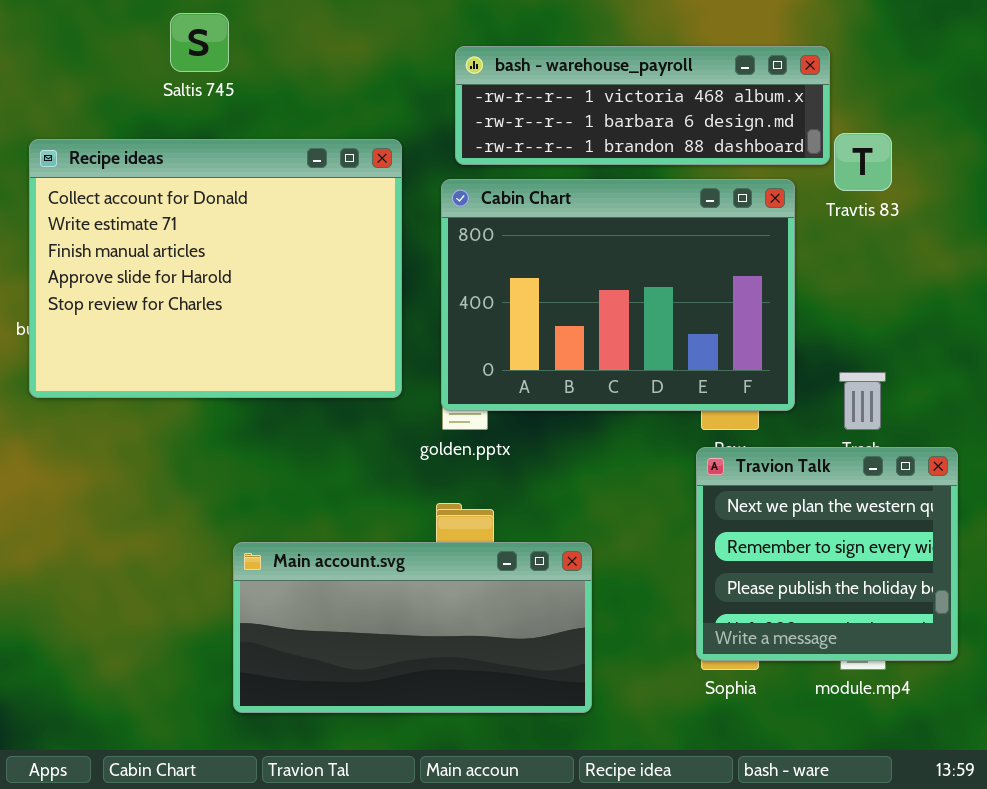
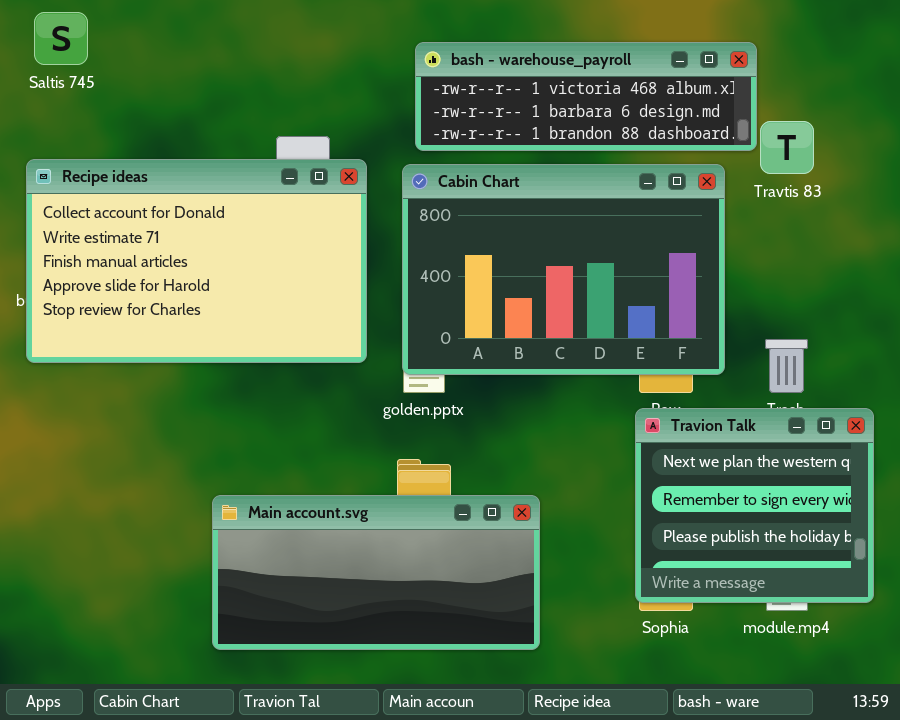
Saltis 745: [170,13,229,72] -> [34,12,88,65], moved
Recipe ideas: [29,139,402,398] -> [26,159,367,363], resized

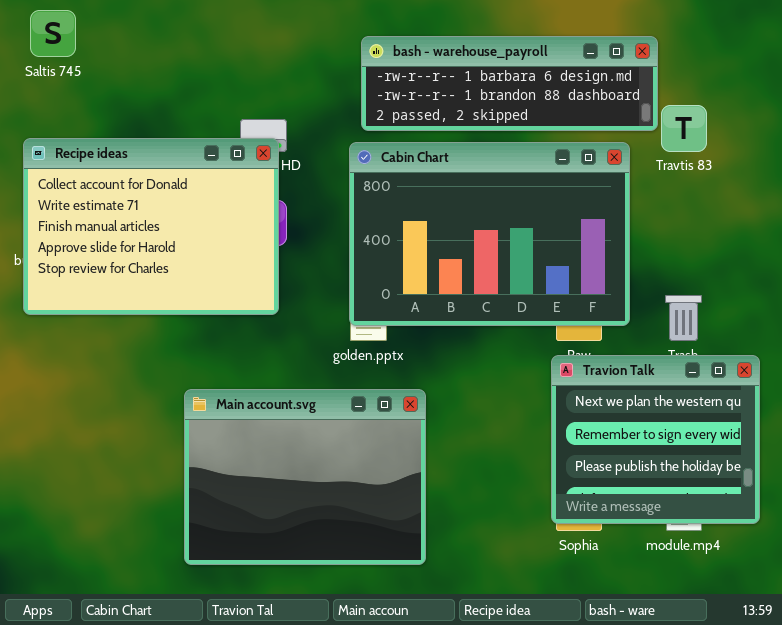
bash - warehouse_payroll: [415,42,757,151] -> [361,36,658,131], scrolled down 1 row
Recipe ideas: [26,159,367,363] -> [23,138,279,315], resized
Main account.svg: [212,495,540,650] -> [184,389,426,565], resized

